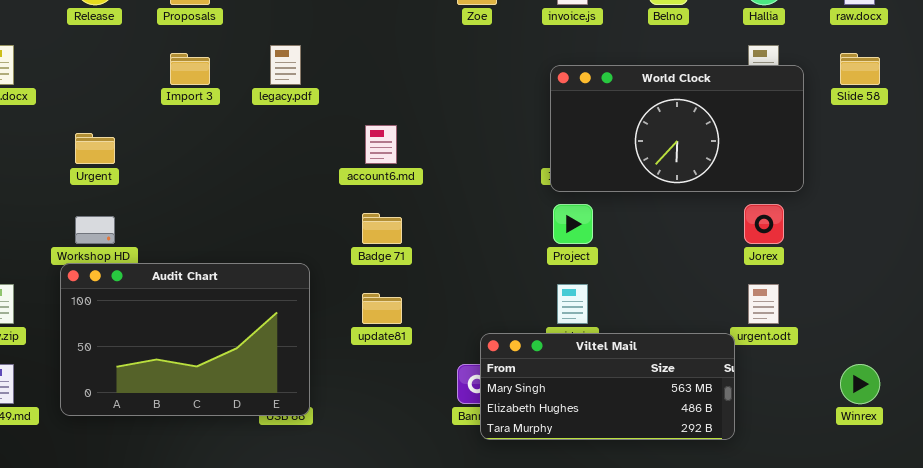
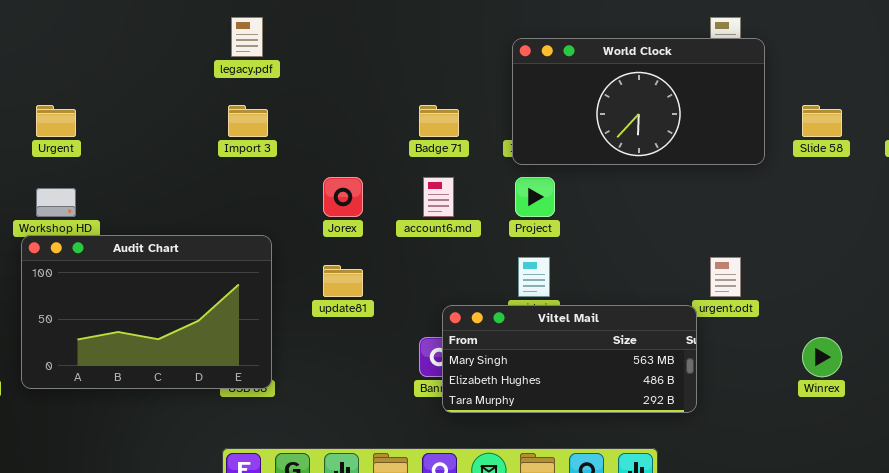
Import 3: [170,53,210,85] -> [228,105,268,137], moved
Slide 58: [840,53,880,85] -> [802,105,842,137], moved
account6.md: [365,125,397,164] -> [423,177,454,217], moved
Jorex: [744,204,784,244] -> [323,177,363,217], moved
Badge 71: [362,213,402,244] -> [419,105,459,137], moved

